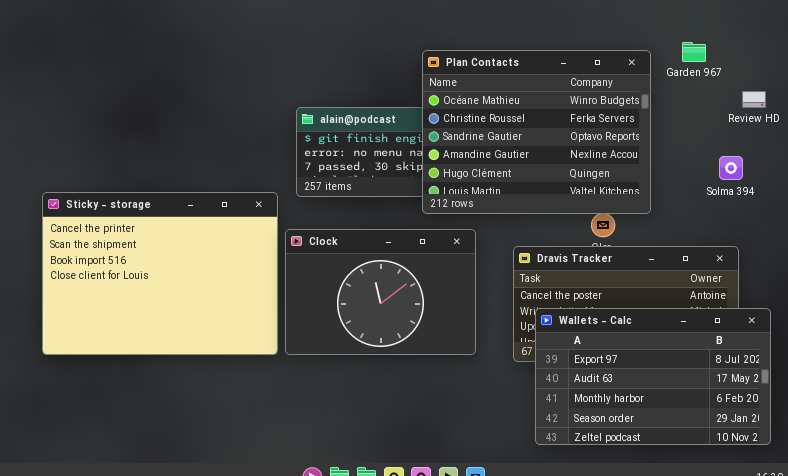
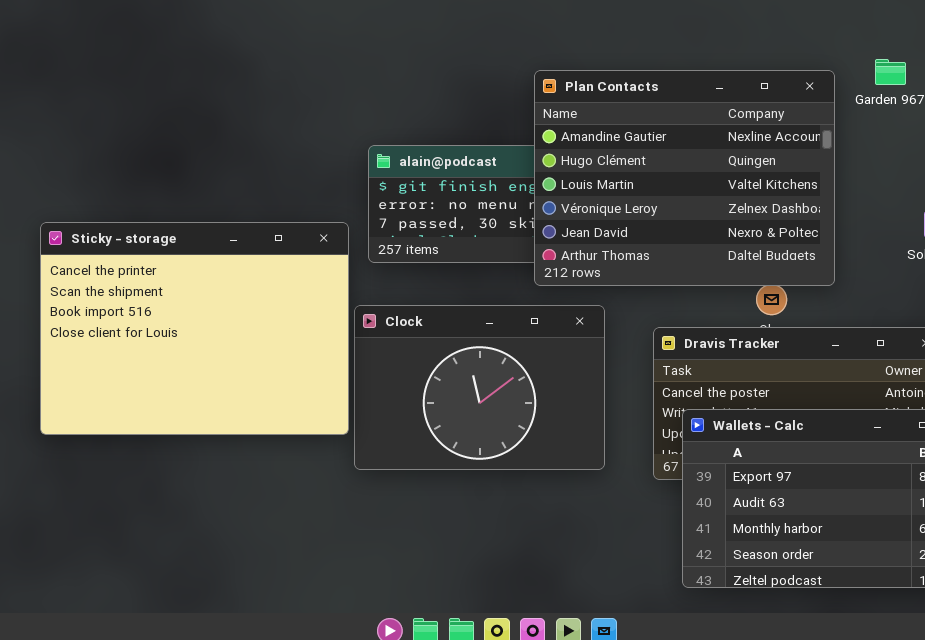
Plan Contacts: [422,50,651,214] -> [534,70,835,286], scrolled down 3 rows
Sticky - storage: [42,192,278,355] -> [40,222,349,435], moved

